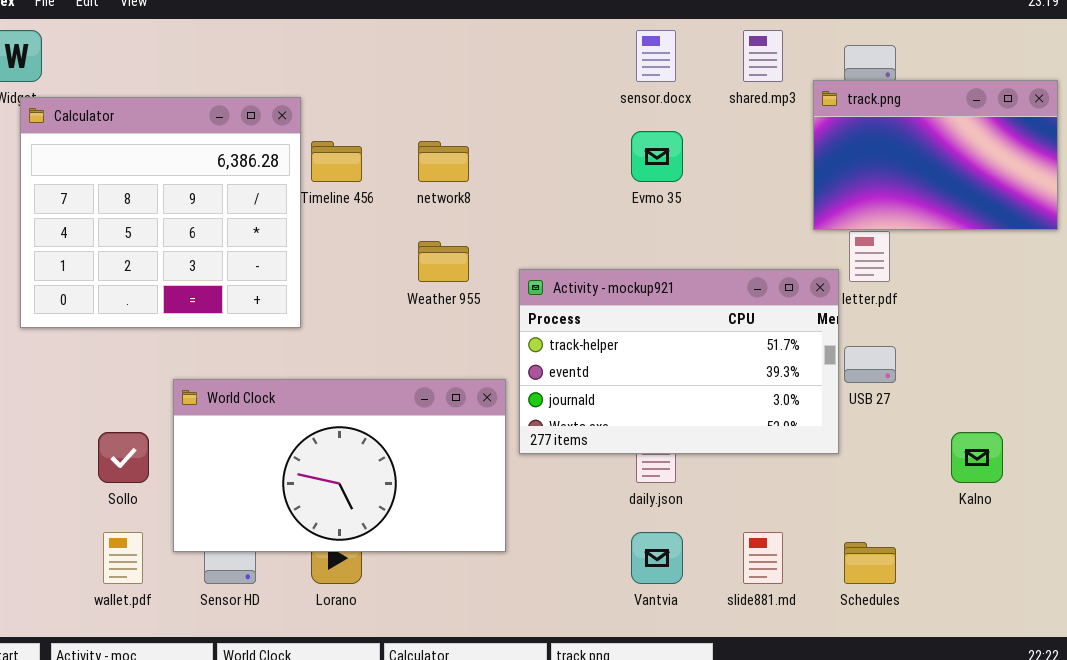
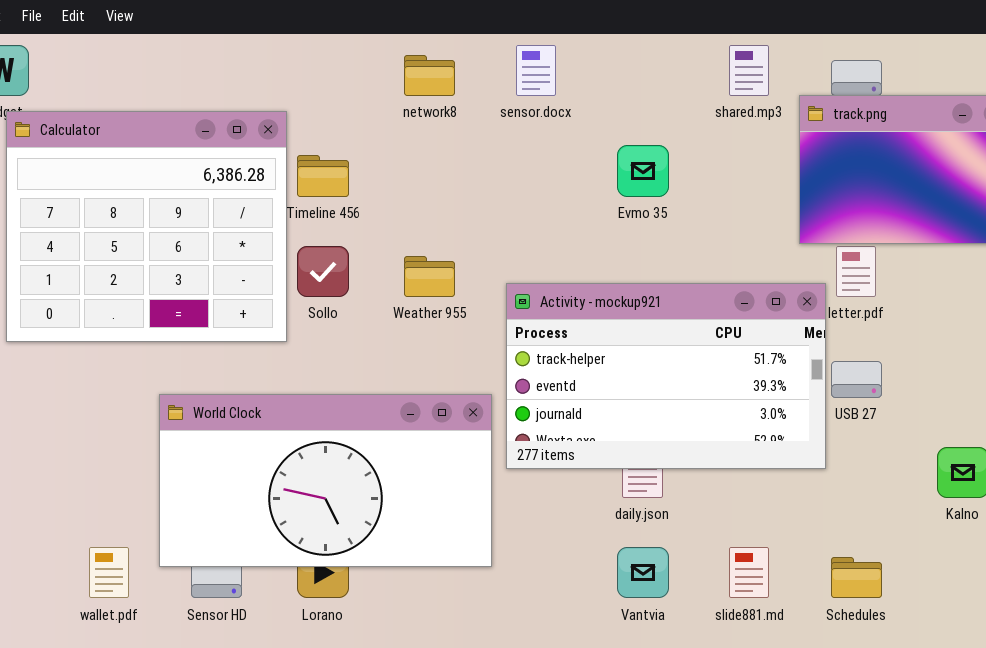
sensor.docx: [636,30,676,82] -> [516,45,556,96], moved
network8: [418,141,469,182] -> [404,55,455,96], moved
Sollo: [98,432,149,483] -> [297,246,349,297], moved

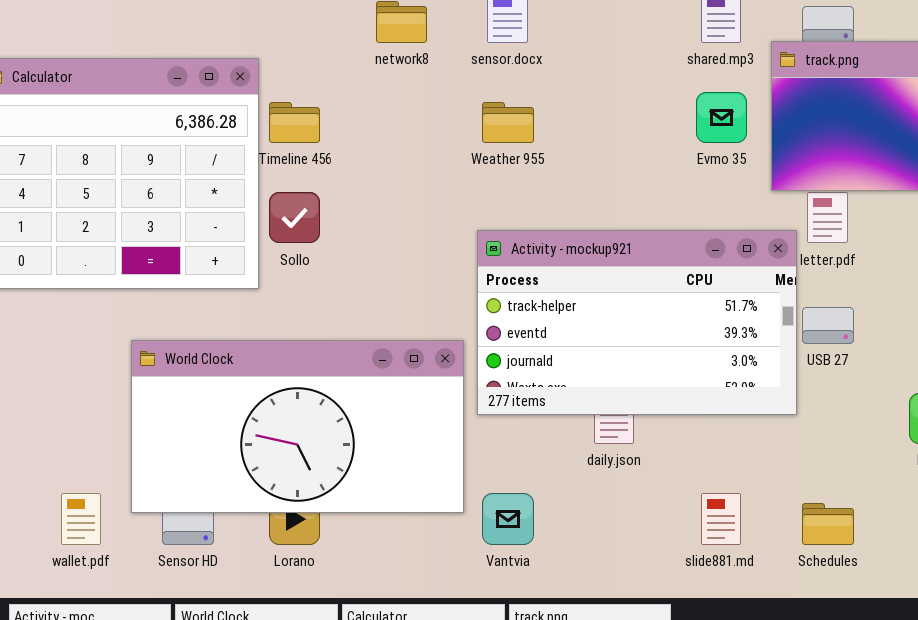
Evmo 35: [617,145,669,197] -> [696,92,747,143], moved
Weather 955: [404,256,455,297] -> [482,102,534,143], moved
Vantvia: [617,547,669,598] -> [482,493,534,545], moved

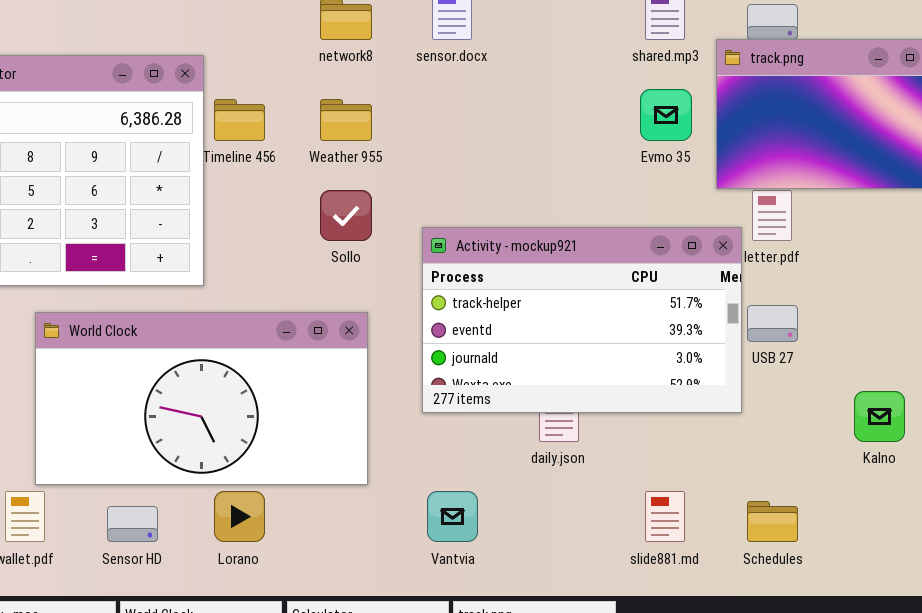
Weather 955: [482,102,534,143] -> [320,99,372,141], moved
Sollo: [269,192,320,243] -> [320,190,372,241], moved
World Clock: [131,340,464,513] -> [35,312,368,485], moved

